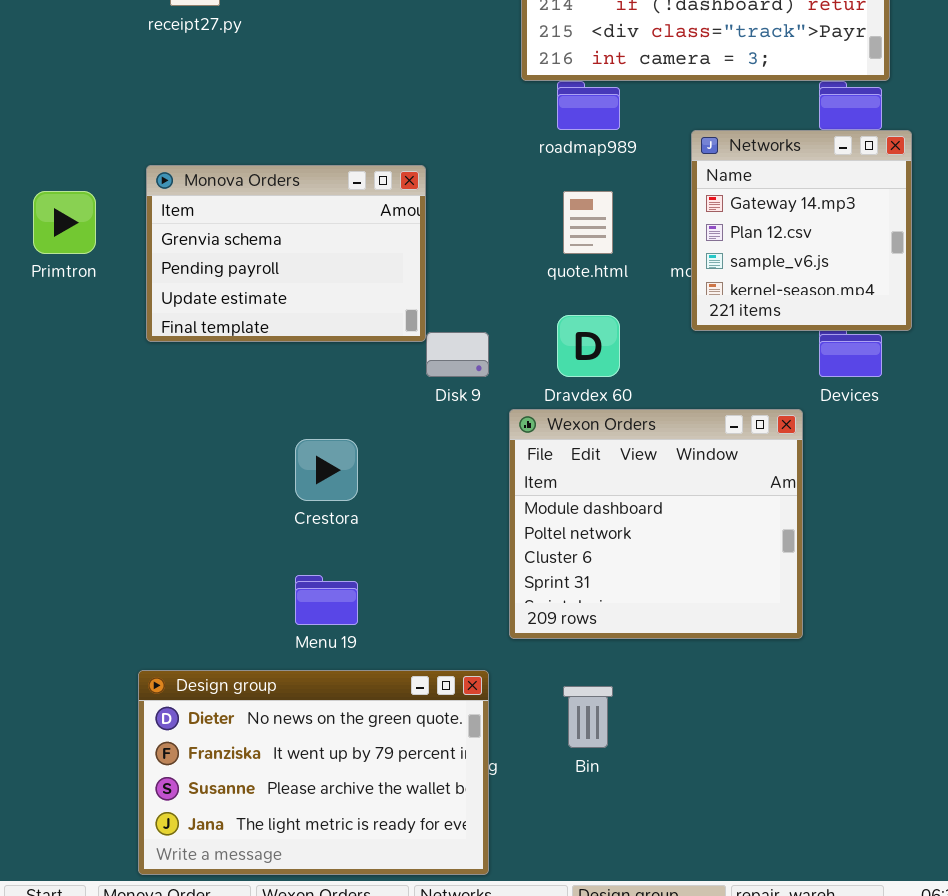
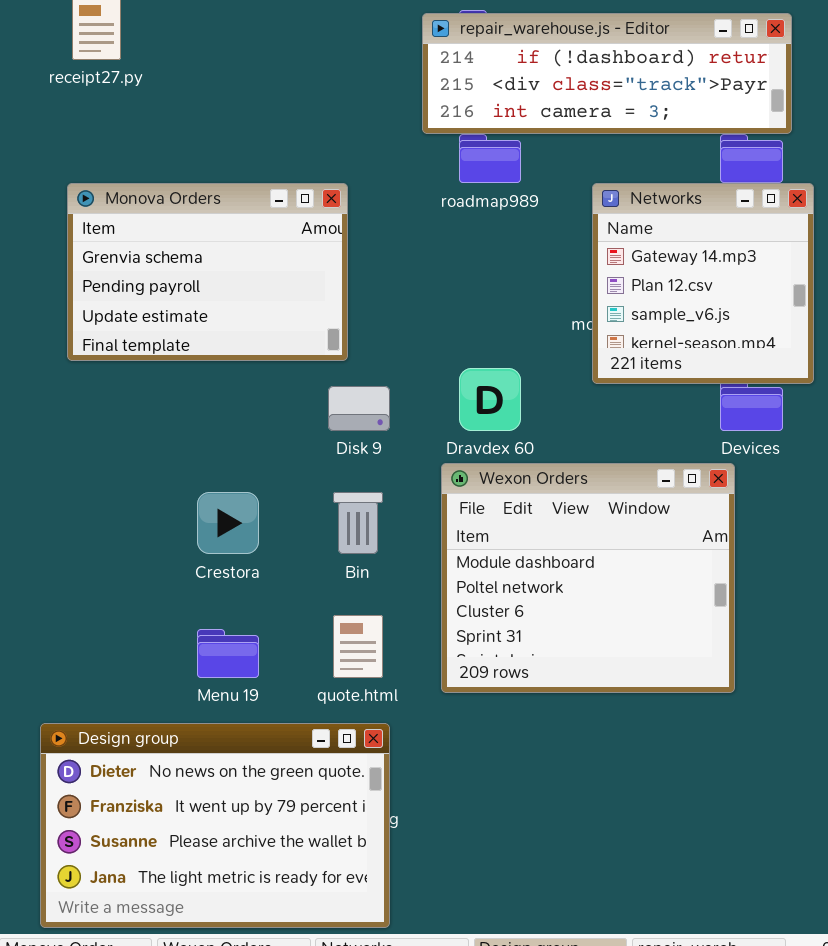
Monova Orders: [146,165,426,342] -> [67,183,348,361], moved
quote.html: [563,191,613,254] -> [333,615,383,678], moved
Wexon Orders: [509,409,803,639] -> [441,463,735,693], moved
Bin: [563,686,613,748] -> [333,492,383,554], moved

